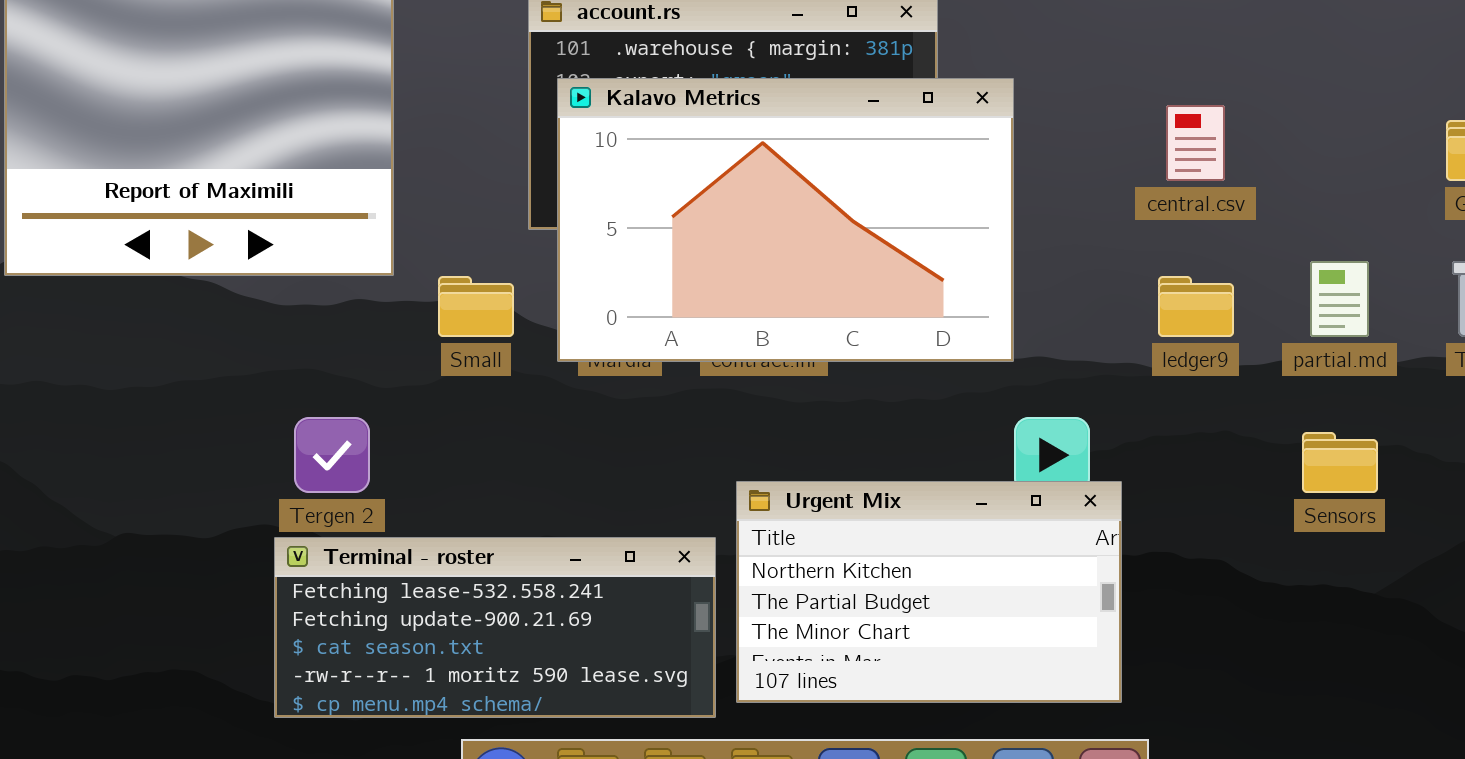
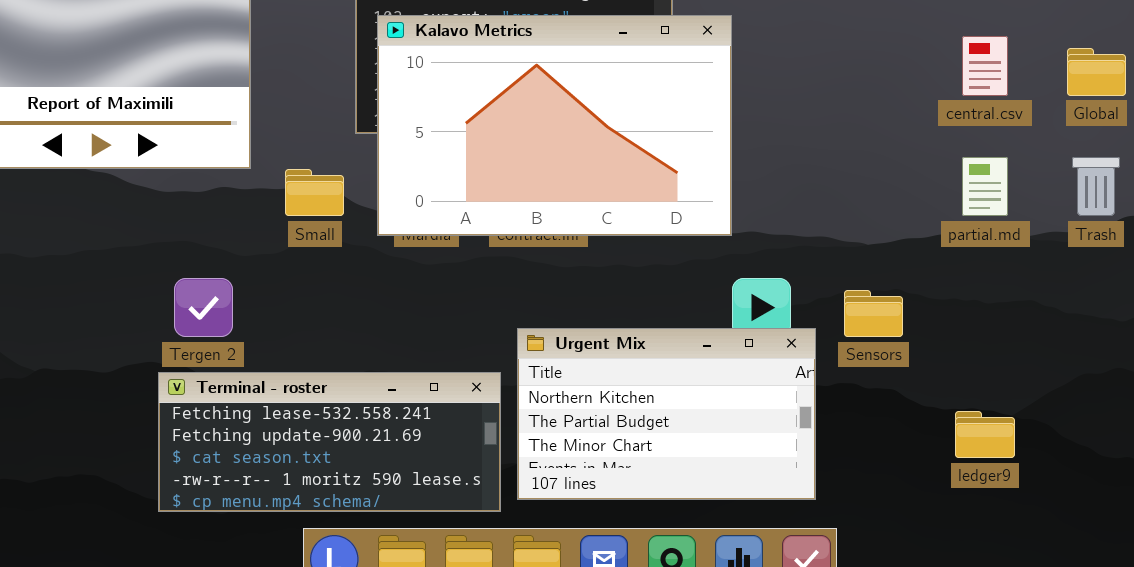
central.csv: [1166,105,1225,181] -> [962,36,1008,96], moved
ledger9: [1158,276,1234,337] -> [955,411,1015,458], moved
Sensors: [1302,432,1378,493] -> [844,290,903,337], moved

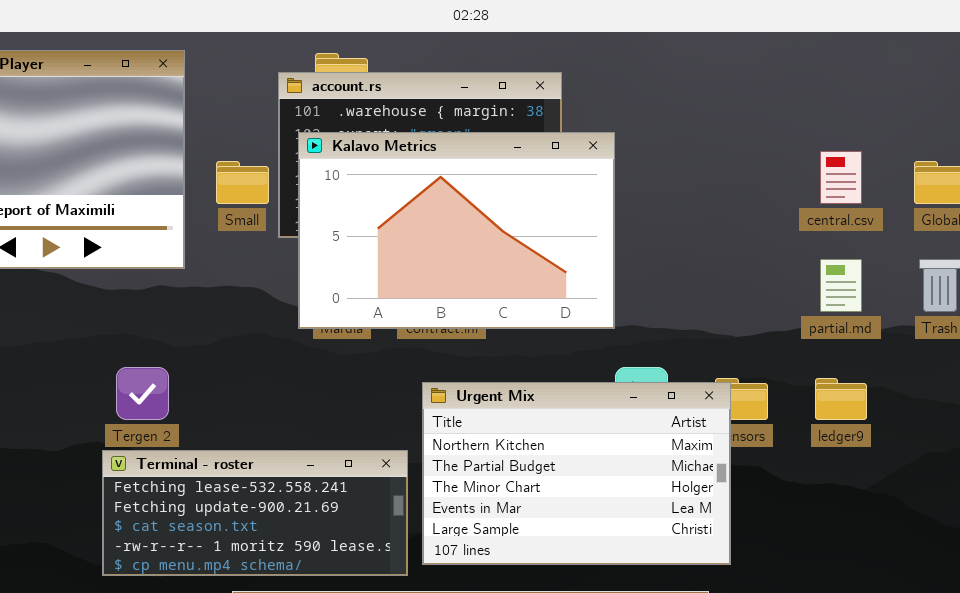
Small: [285,169,344,216] -> [216,161,269,204], moved
Urgent Mix: [517,328,816,500] -> [422,382,731,565], resized
ledger9: [955,411,1015,458] -> [815,378,867,420], moved

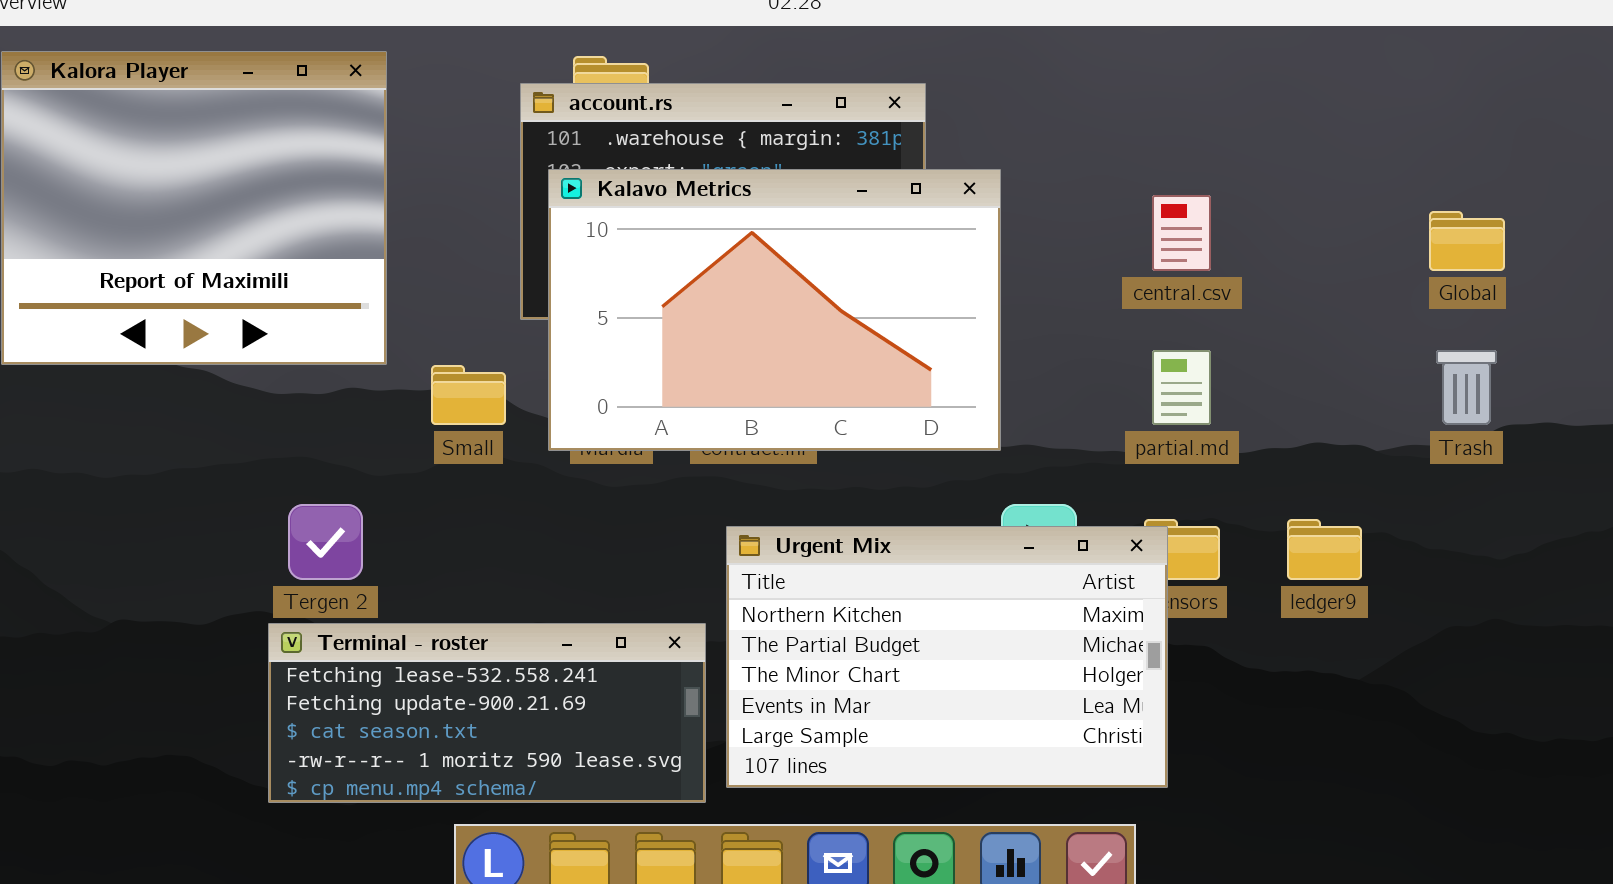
central.csv: [820,151,862,204] -> [1152,195,1211,271], moved
Small: [216,161,269,204] -> [431,365,506,425], moved
partial.md: [820,259,862,312] -> [1152,350,1211,425], moved

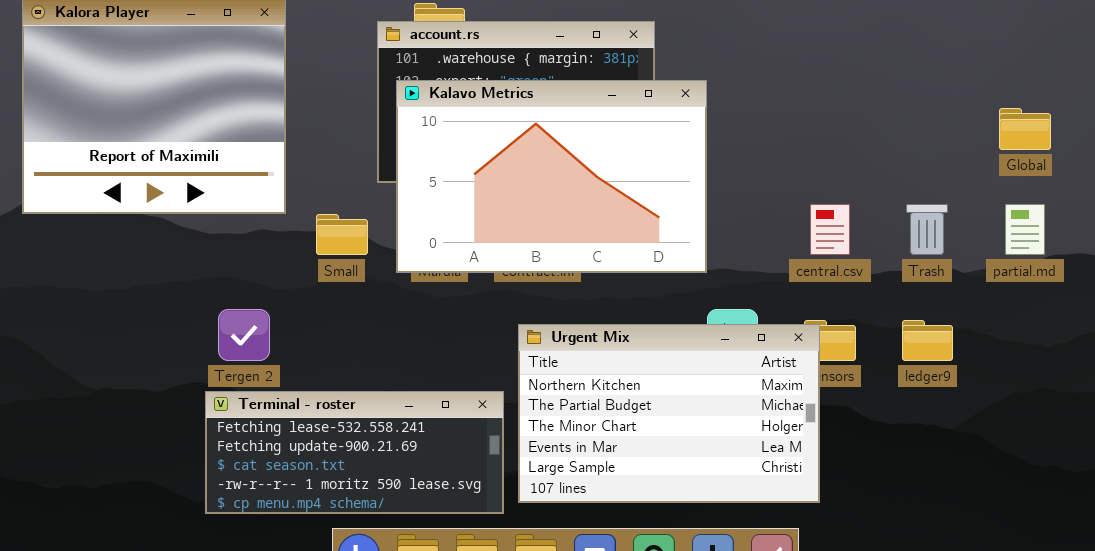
central.csv: [1152,195,1211,271] -> [810,204,850,255], moved
partial.md: [1152,350,1211,425] -> [1005,204,1045,255], moved
Trash: [1436,350,1497,425] -> [906,204,948,255], moved

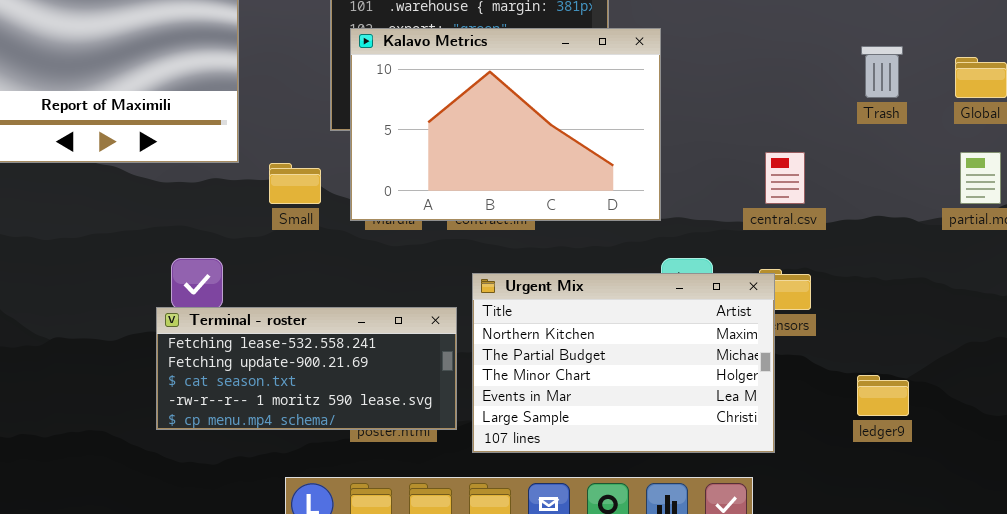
Trash: [906,204,948,255] -> [861,46,903,98], moved
ledger9: [902,320,953,361] -> [857,375,909,416], moved
Terminal - roster: [205,391,504,514] -> [156,307,457,430], moved

